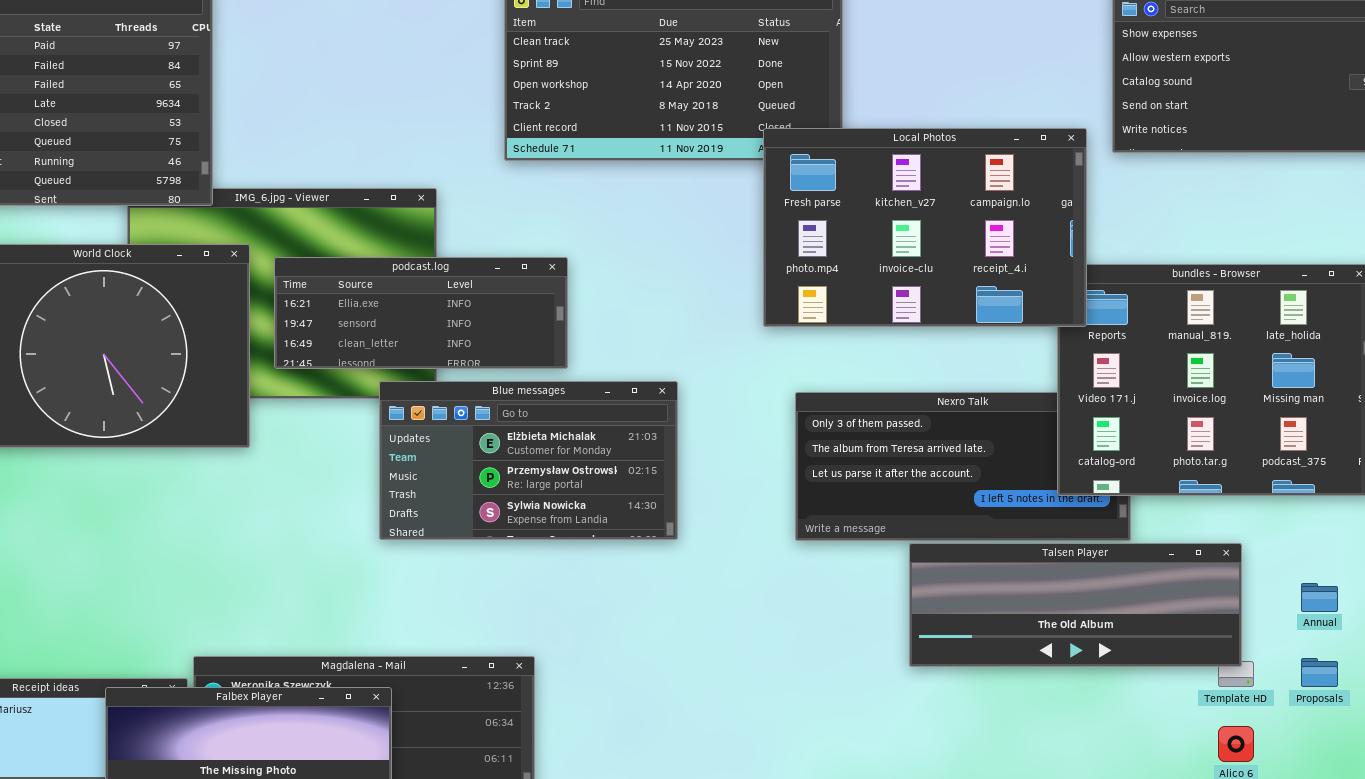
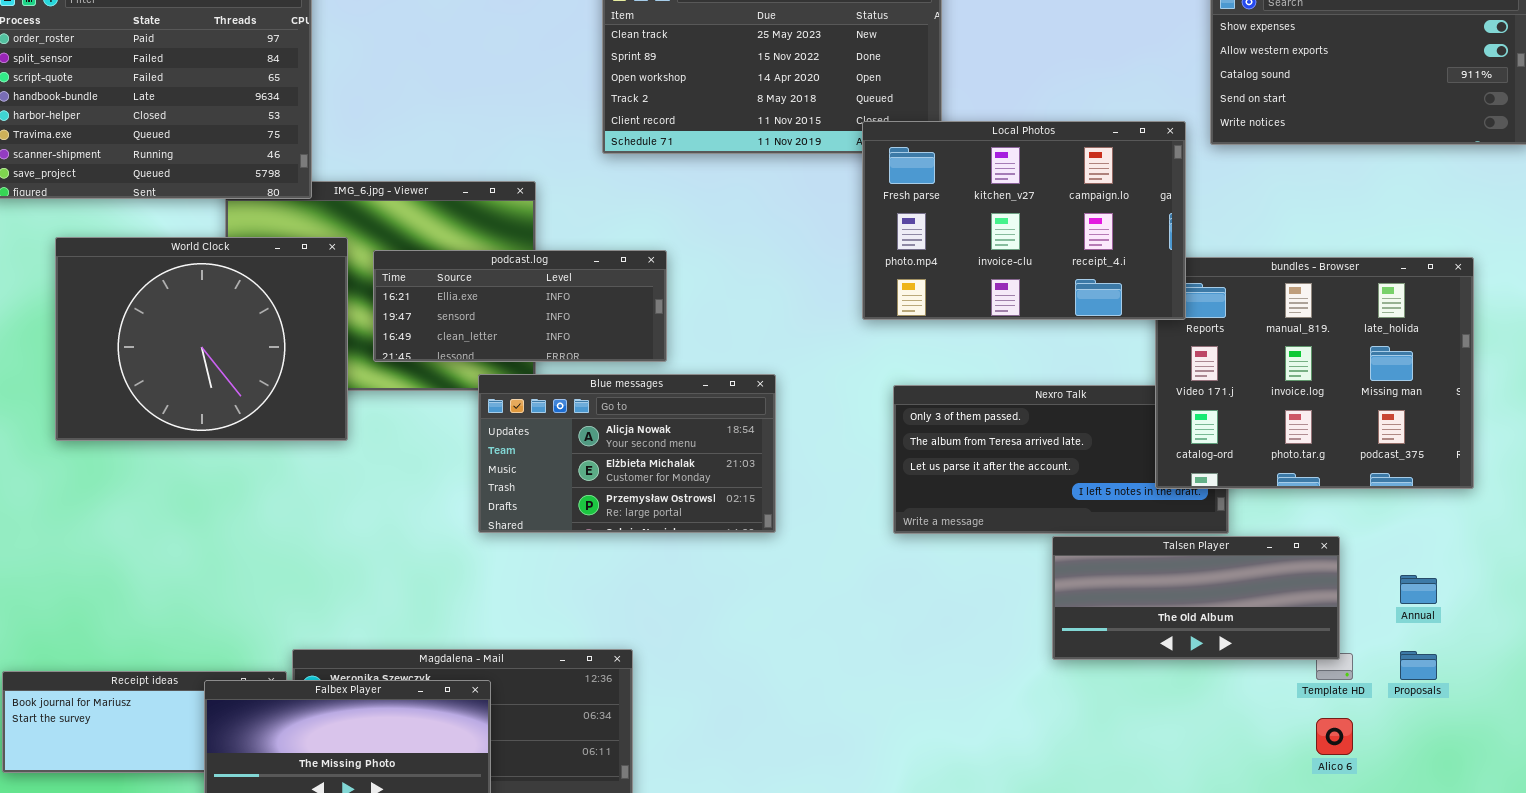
Blue messages: [379,381,678,540] -> [478,374,776,533], scrolled up 1 row
Talsen Player: [909,543,1242,667] -> [1052,536,1340,660], resized

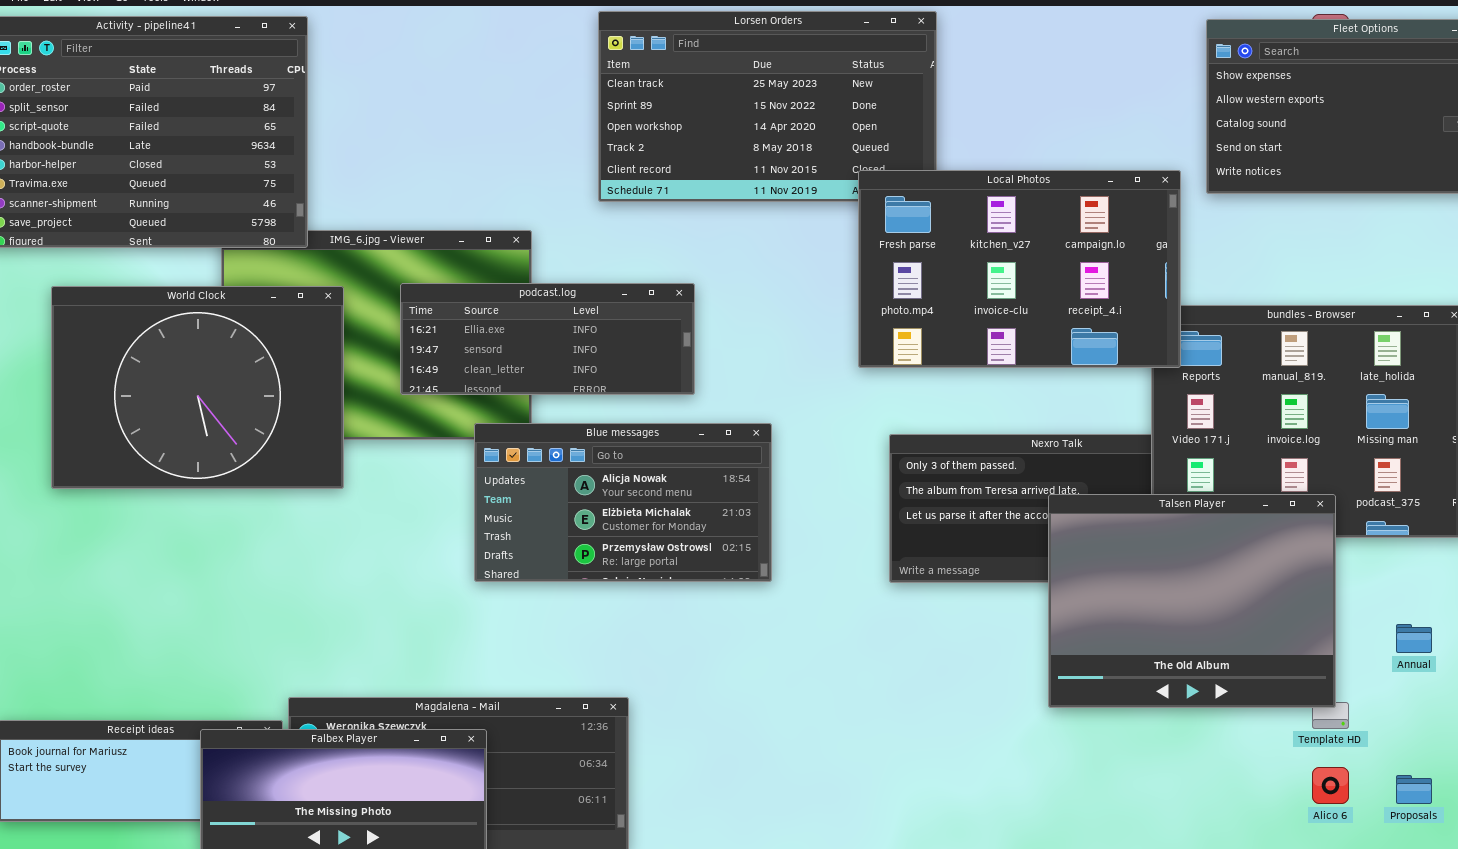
podcast.log: [373,250,667,362] -> [400,283,695,395], moved
Talsen Player: [1052,536,1340,660] -> [1048,494,1336,708], resized
Proposals: [1400,651,1437,680] -> [1396,775,1432,804], moved

